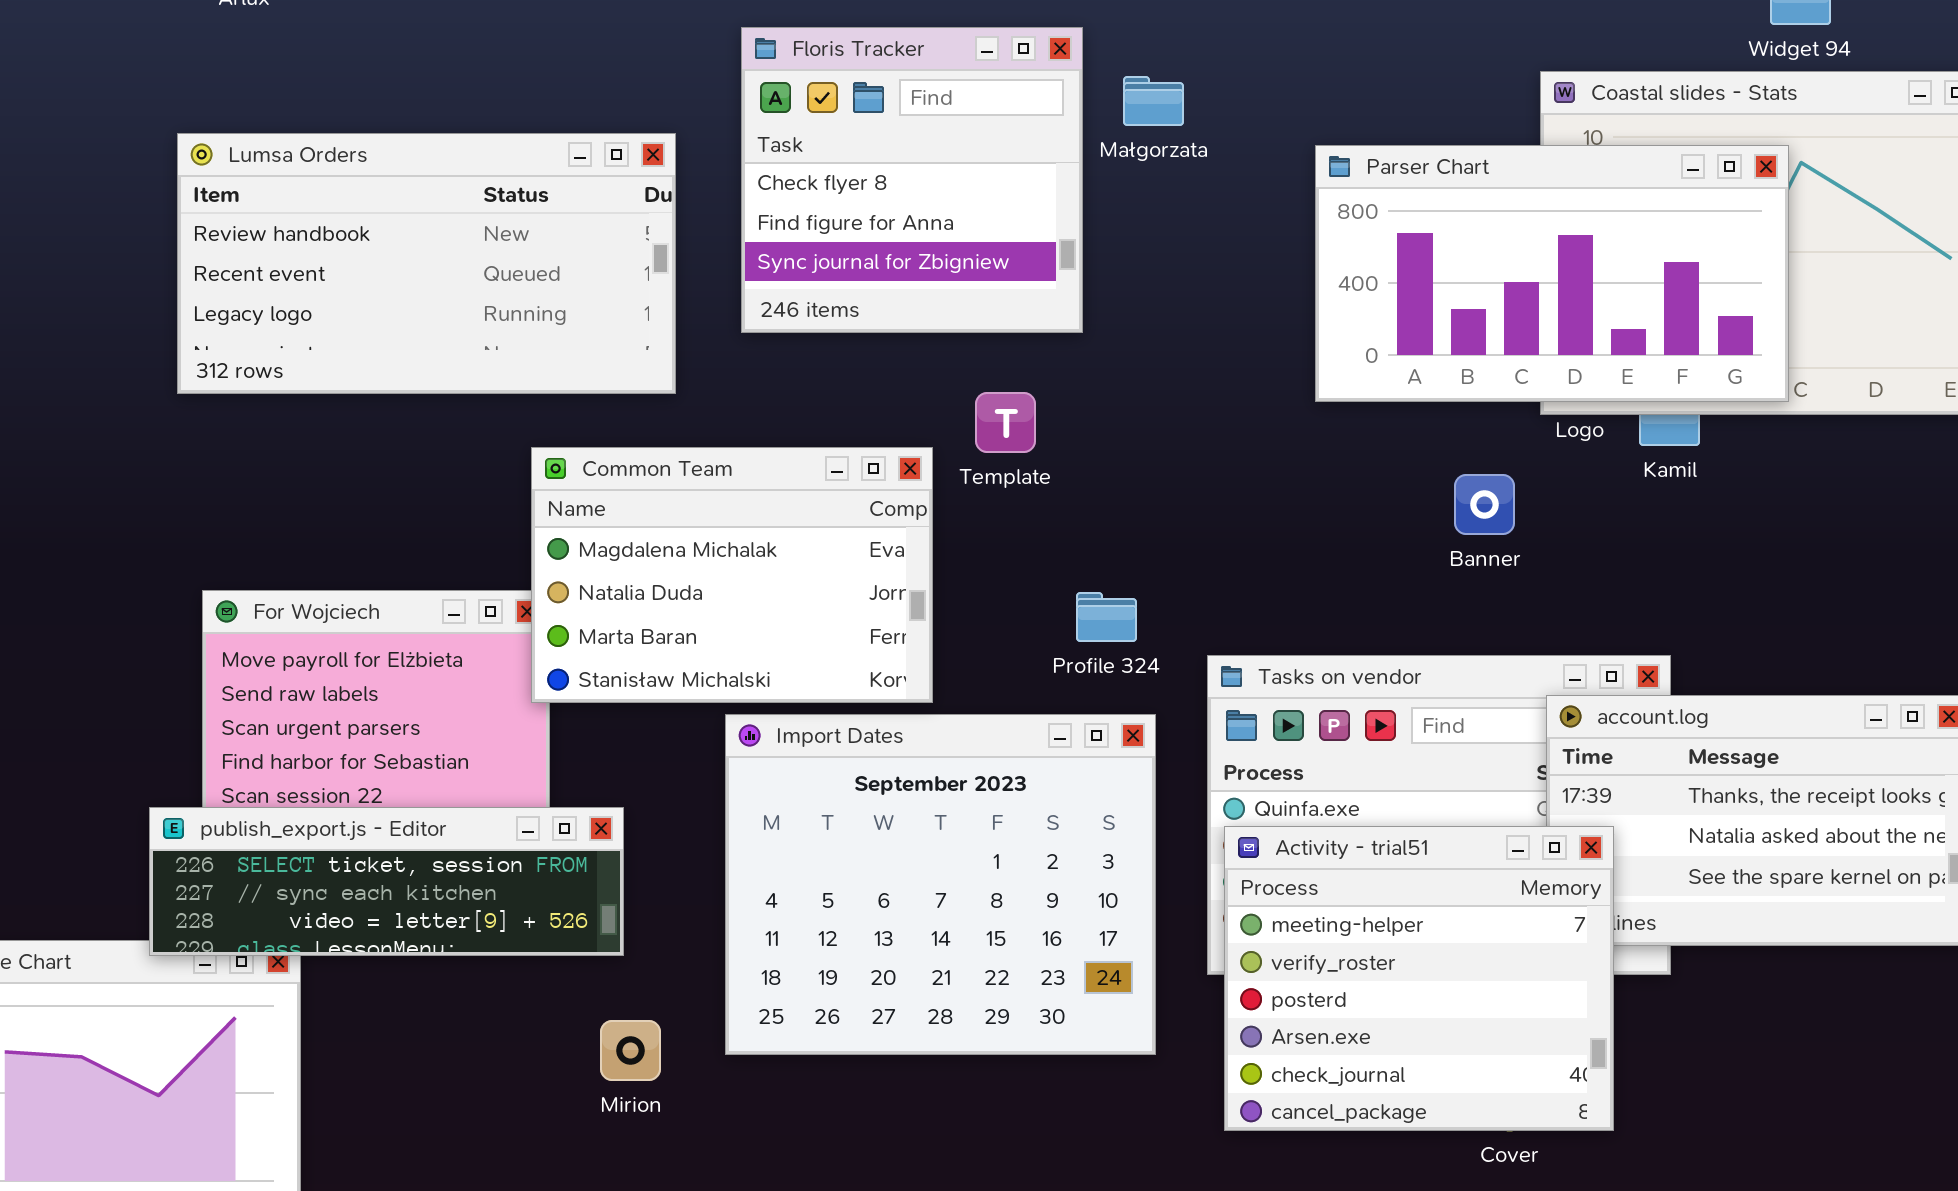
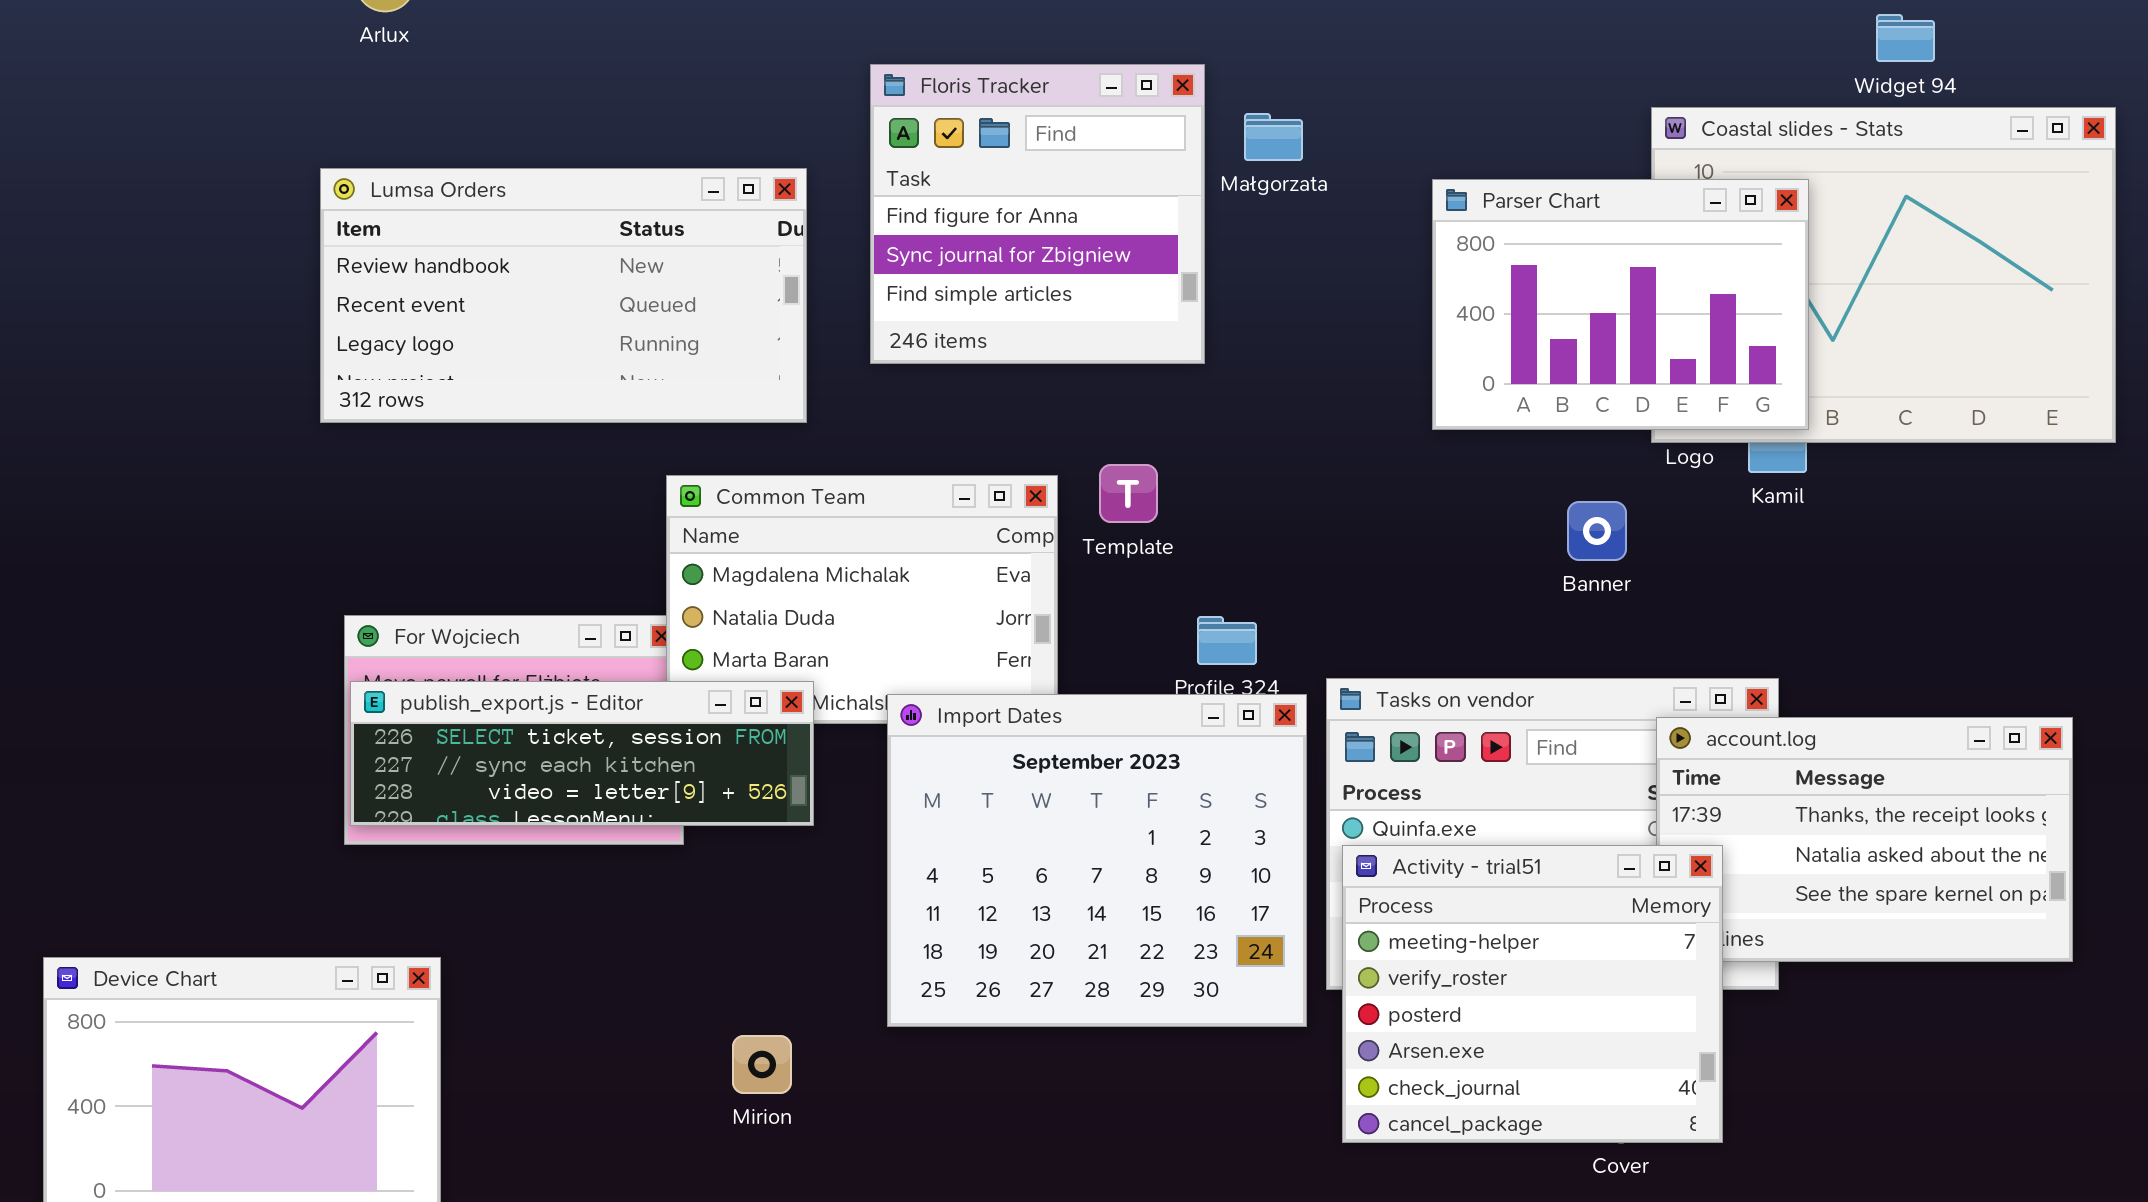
Floris Tracker: [741,27,1083,333] -> [870,64,1205,364], scrolled down 1 row
Parser Chart: [1315,145,1789,402] -> [1432,179,1809,430], resized
Template: [975,392,1036,453] -> [1099,464,1158,523], moved
Import Dates: [725,714,1156,1055] -> [887,694,1307,1027], moved
publish_export.js - Editor: [149,807,624,956] -> [350,681,814,826], moved

